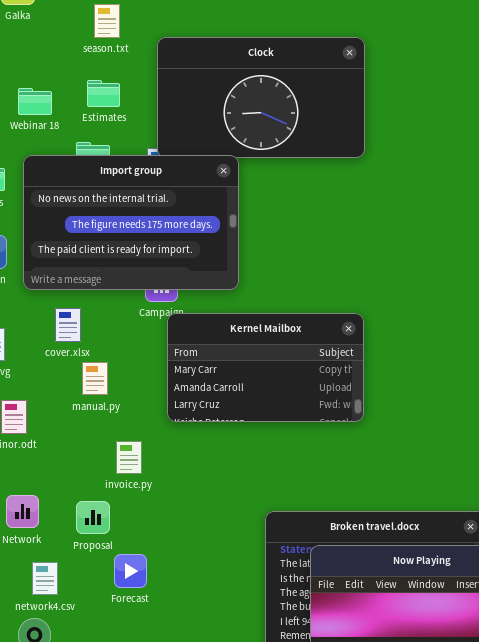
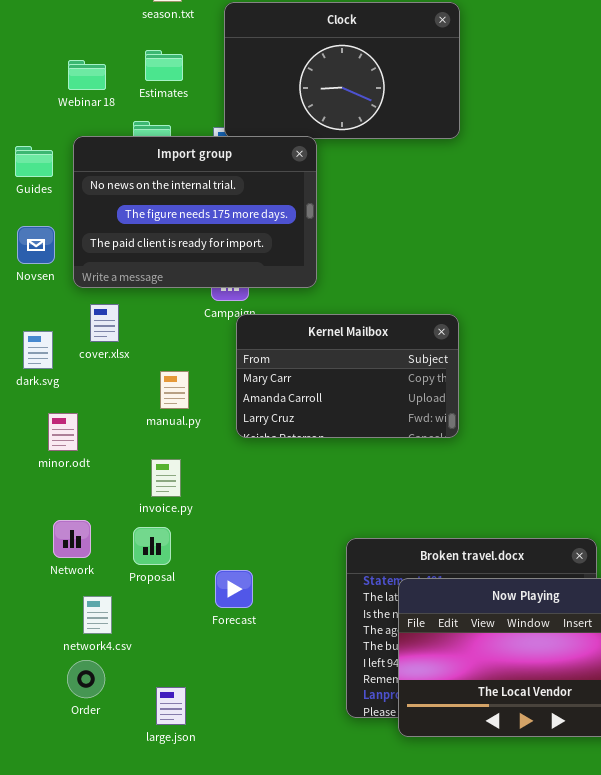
cover.xlsx: [55,308,81,342] -> [90,304,119,342], moved
manual.py: [82,362,108,395] -> [160,371,189,409], moved
invoice.py: [116,441,142,474] -> [151,459,181,497], moved
Forecast: [114,554,147,588] -> [215,570,253,608], moved

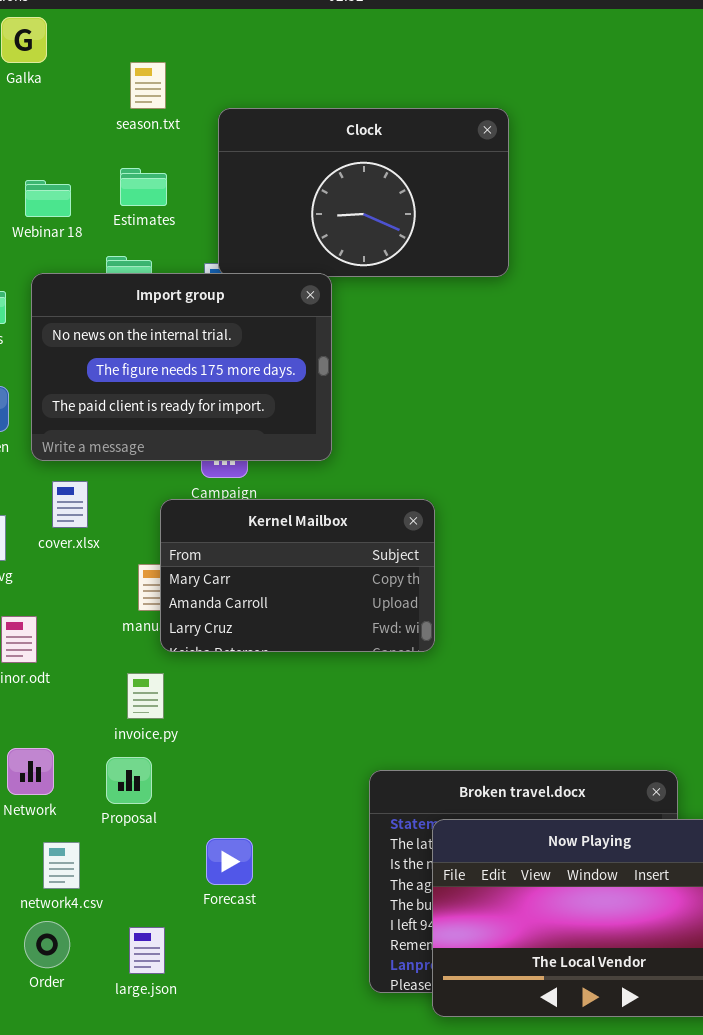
Kernel Mailbox: [236,314,459,438] -> [160,499,435,652], moved
Forecast: [215,570,253,608] -> [206,838,253,885], moved
large.json: [156,687,186,725] -> [129,927,165,974], moved

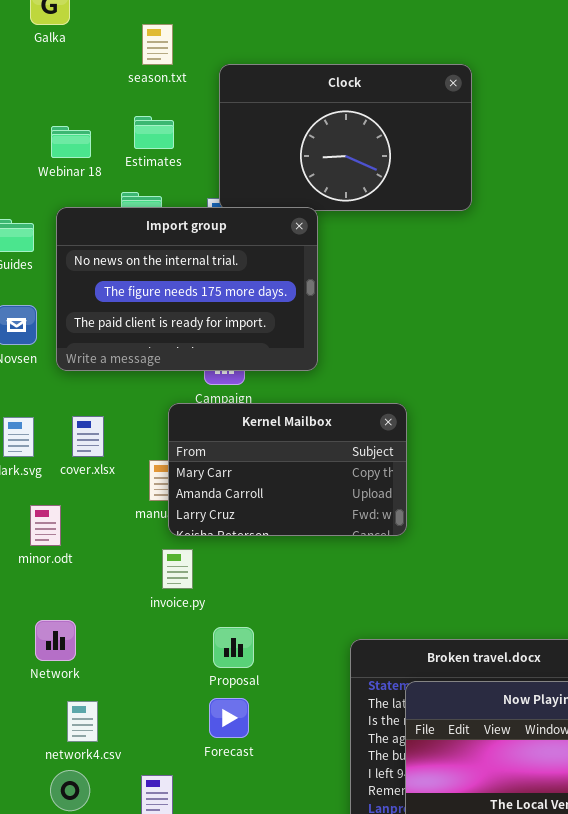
cover.xlsx: [52,481,88,528] -> [72,416,104,457], moved
invoice.py: [127,673,164,719] -> [162,549,193,589], moved
Proposal: [106,757,152,804] -> [213,627,254,668], moved

